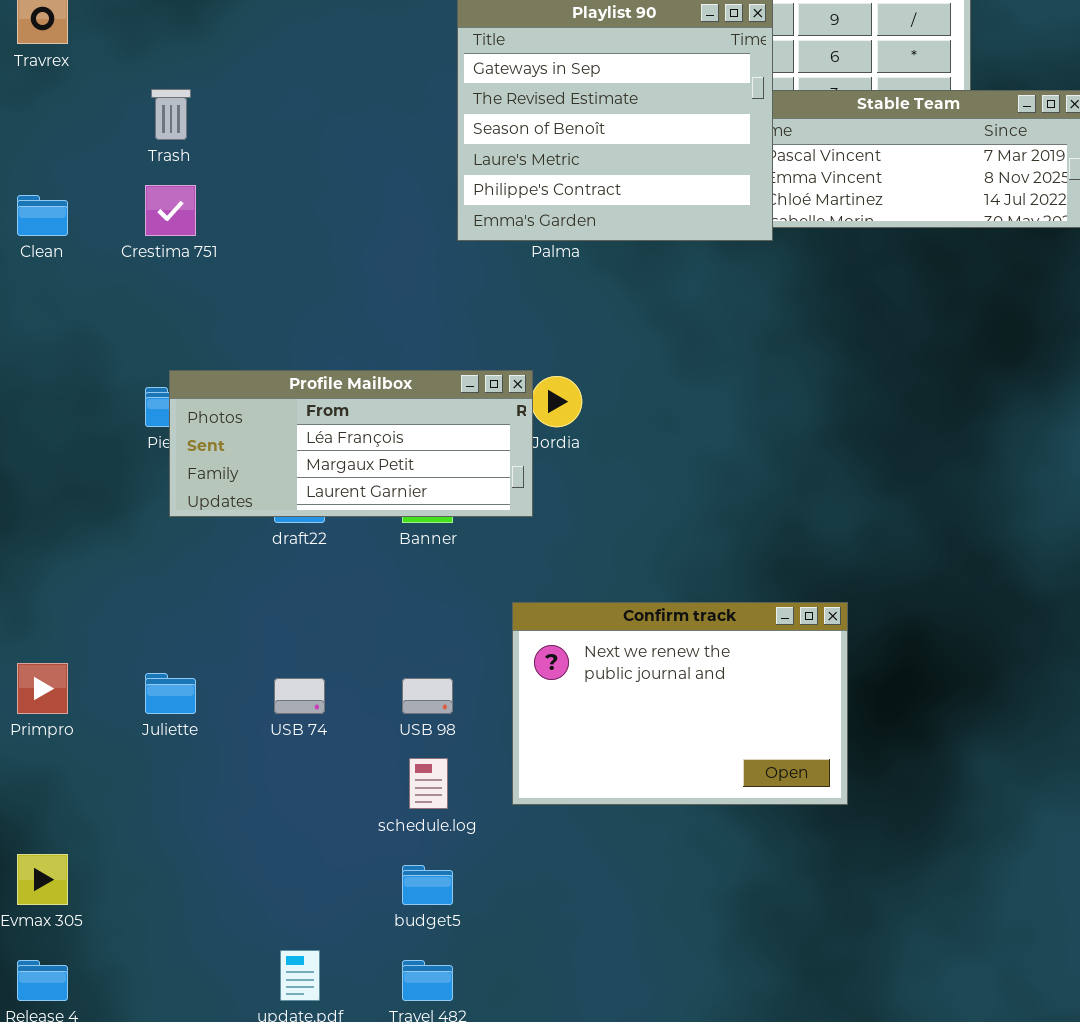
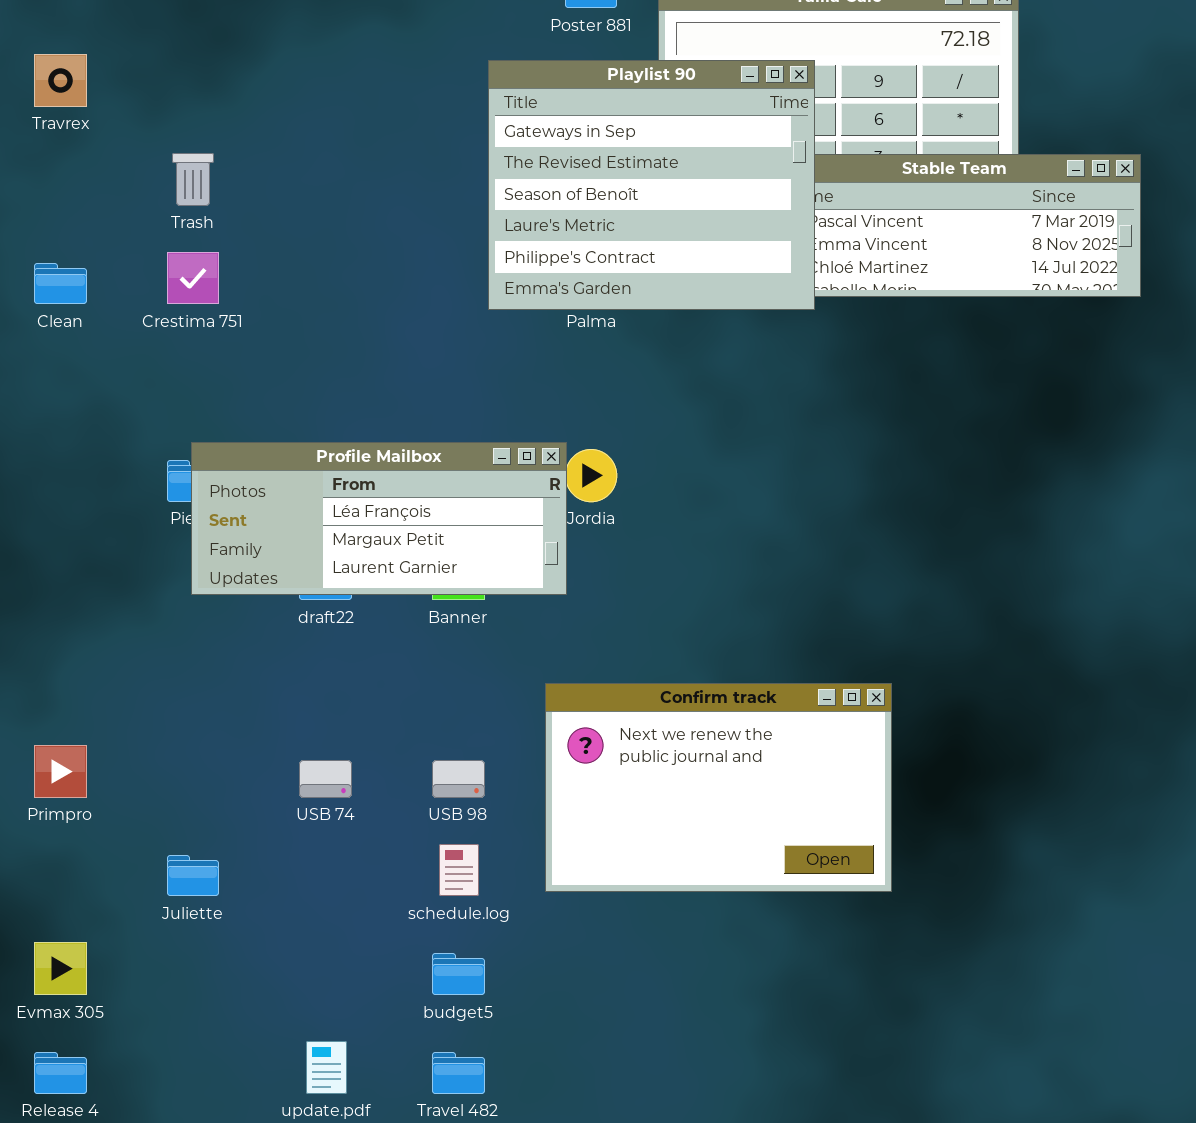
Juliette: [145,673,196,714] -> [167,855,219,896], moved

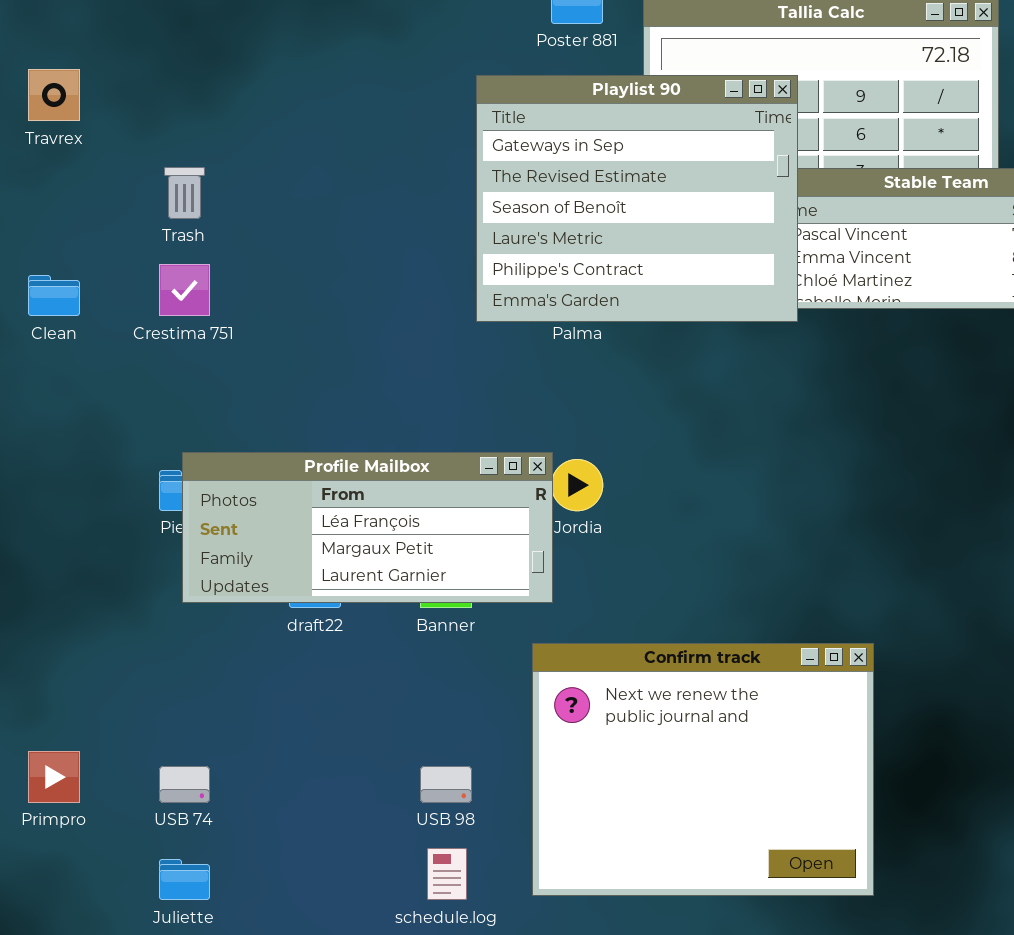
Confirm track: [545,683,892,892] -> [532,643,874,896], resized
USB 74: [299,760,352,798] -> [159,766,210,803], moved

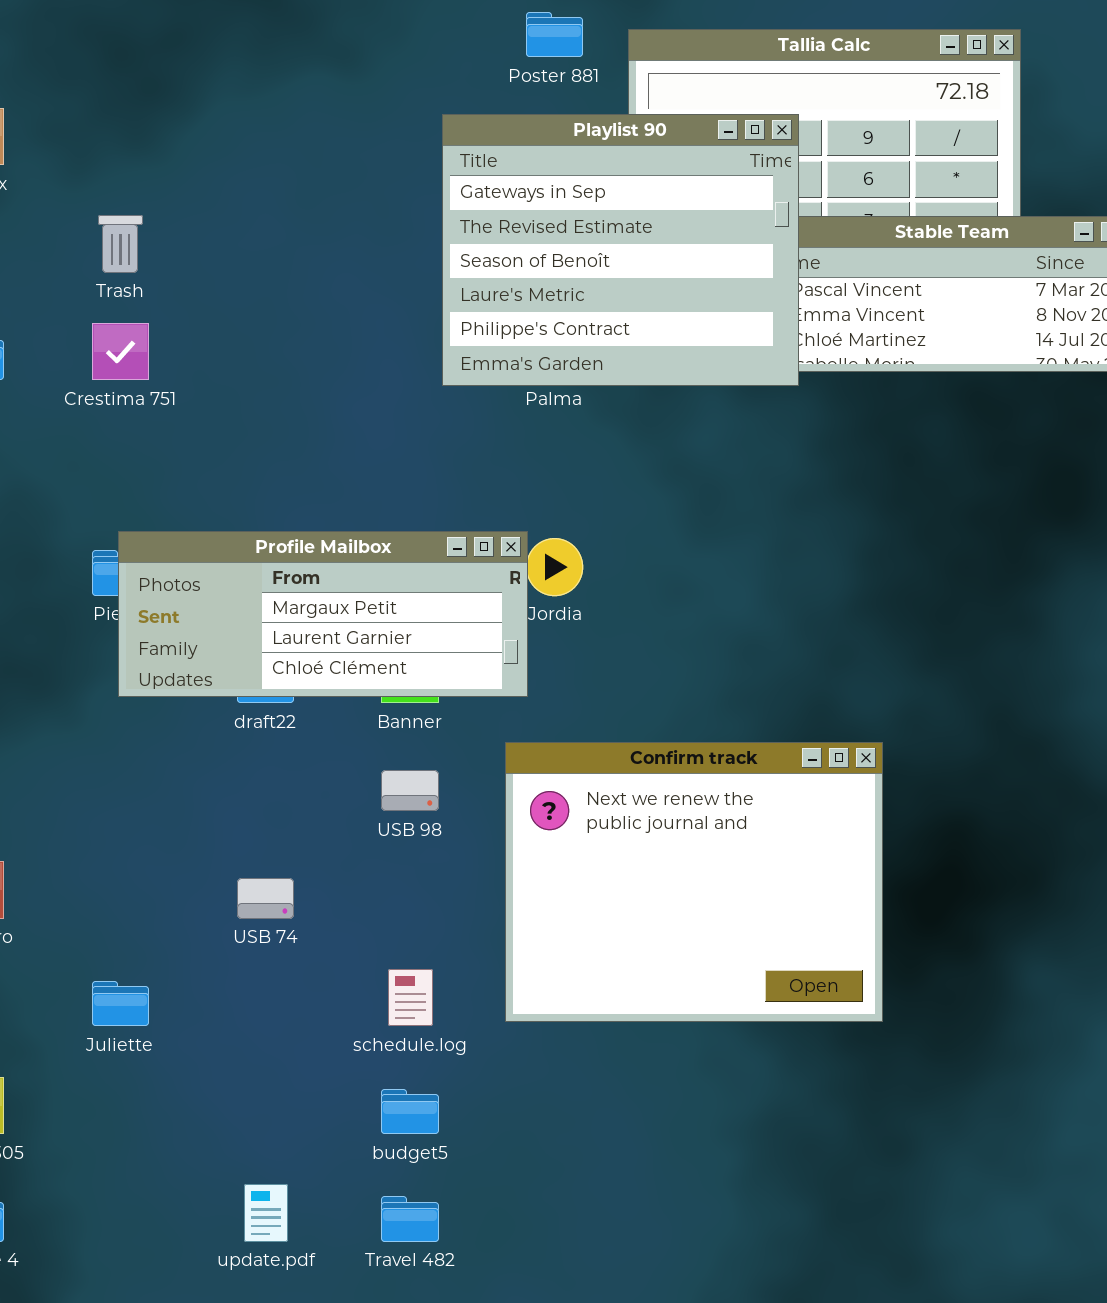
Profile Mailbox: [182,452,553,603] -> [118,531,528,697], scrolled down 1 row
USB 74: [159,766,210,803] -> [237,878,294,919], moved
USB 98: [420,766,472,803] -> [381,770,439,811], moved

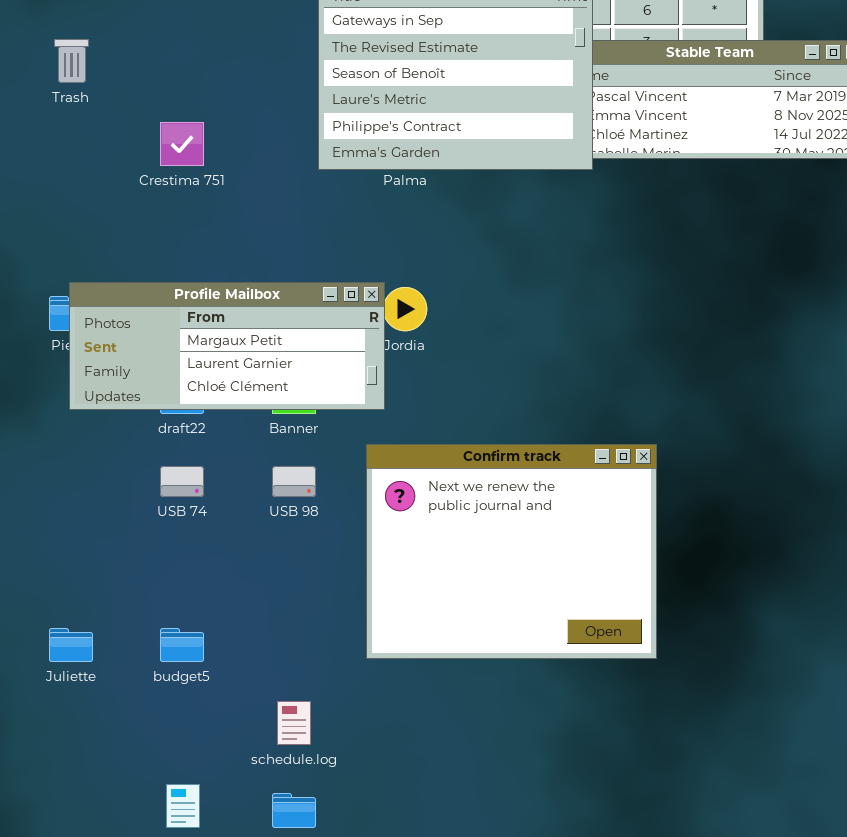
Crestima 751: [92,323,149,380] -> [160,122,204,166], moved
USB 74: [237,878,294,919] -> [160,466,204,497], moved
schedule.log: [388,969,433,1026] -> [277,701,311,745], moved
budget5: [381,1089,439,1134] -> [160,628,204,662], moved

